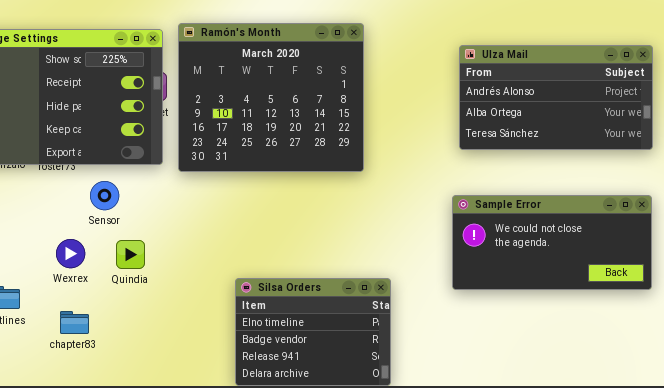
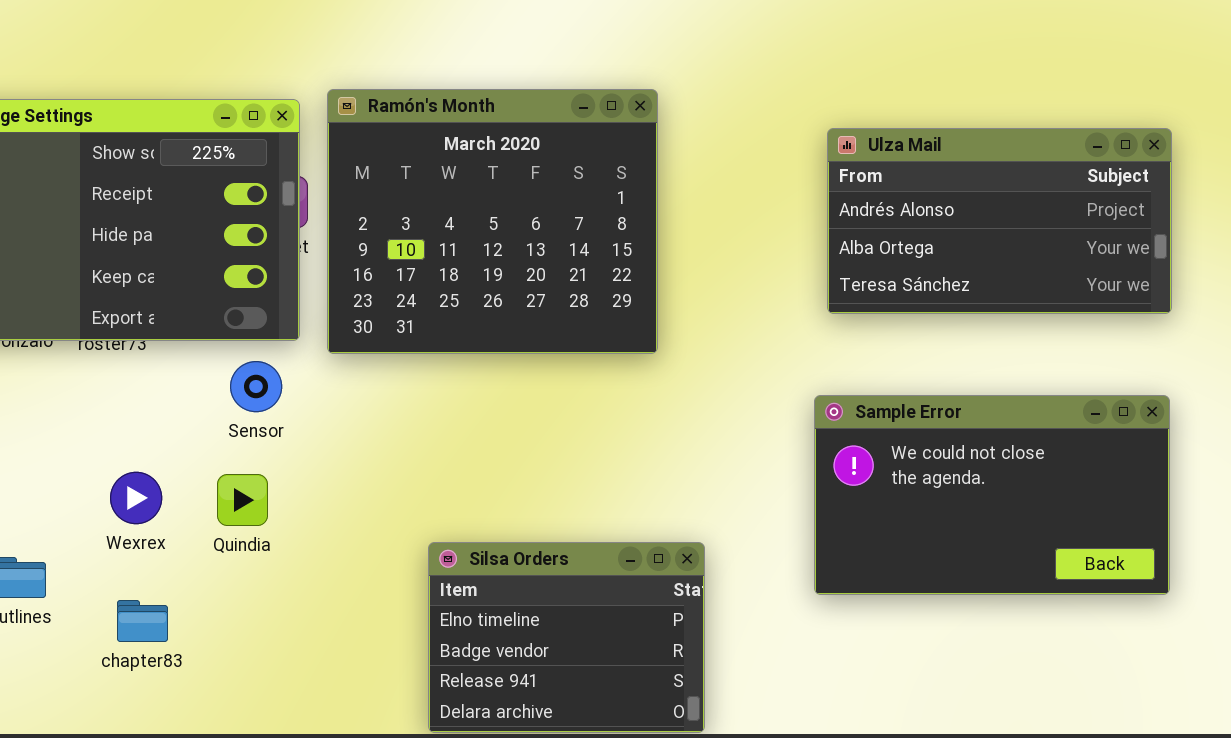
Sensor: [90,181,119,210] -> [230,361,282,412], moved
Sample Error: [452,195,652,290] -> [814,395,1170,595], resized

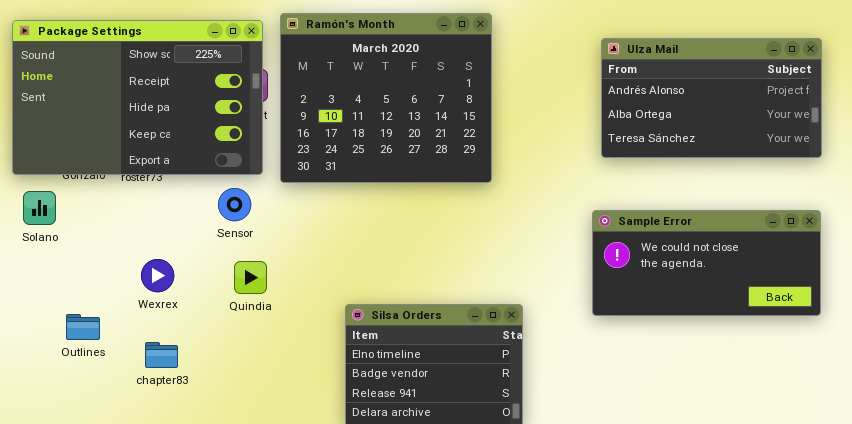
Sample Error: [814,395,1170,595] -> [592,210,821,316], resized
Quindia: [217,474,268,526] -> [234,261,267,294], moved

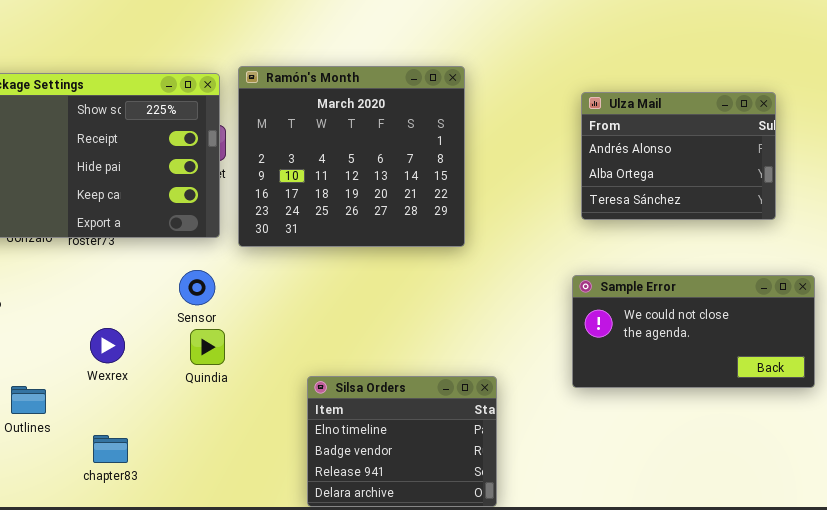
Ulza Mail: [601,38,822,158] -> [581,92,776,220], resized
Sensor: [218,188,251,221] -> [179,270,215,305], moved
chapter83: [145,342,178,368] -> [93,435,128,463], moved

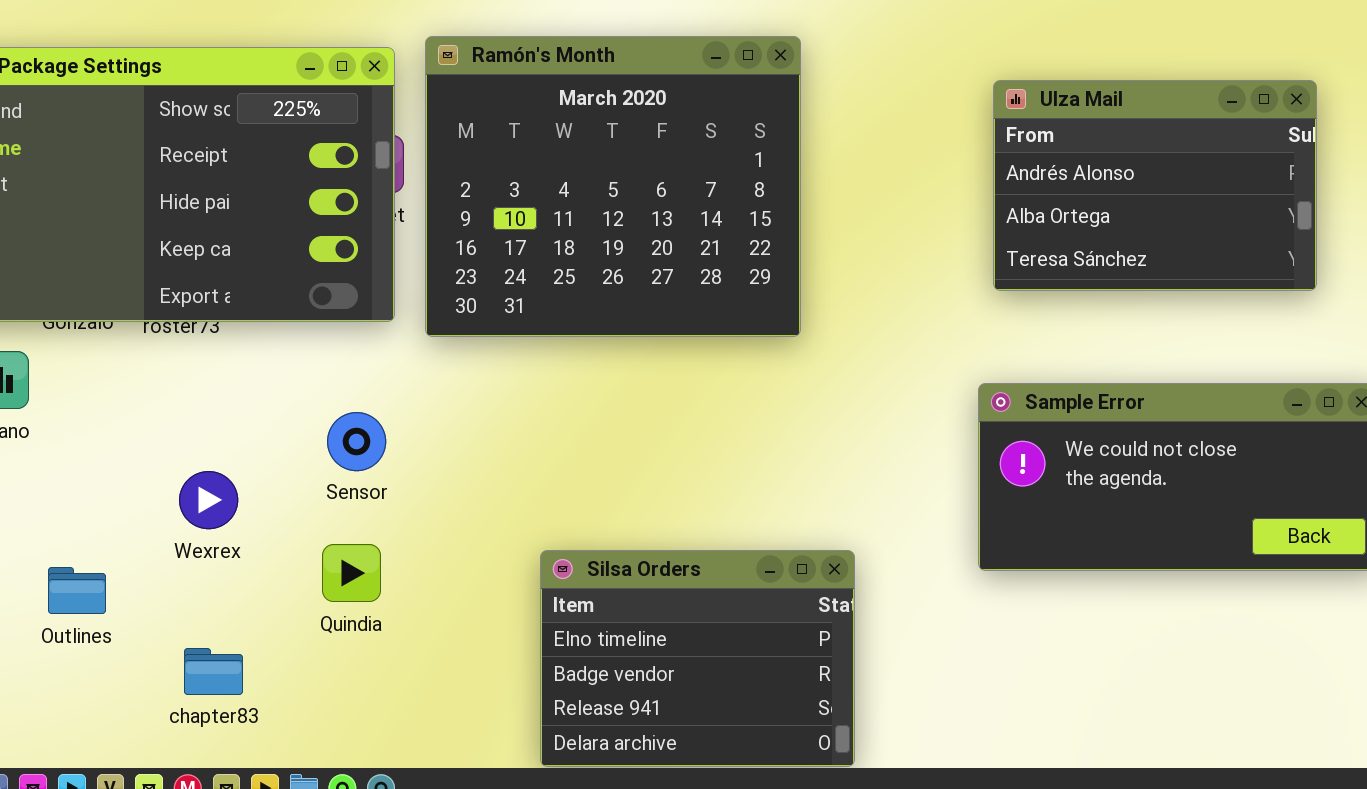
Sensor: [179,270,215,305] -> [327,412,386,471], moved
Quindia: [190,329,225,365] -> [322,544,381,602], moved

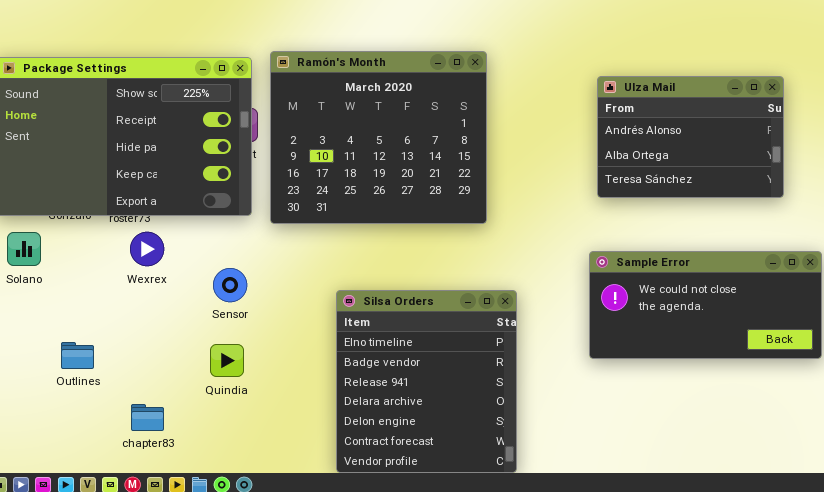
Wexrex: [179,471,238,529] -> [130,232,164,266], moved
Silsa Orders: [540,550,855,767] -> [336,290,517,473], resized
Outlines: [48,567,106,614] -> [61,342,94,369], moved

